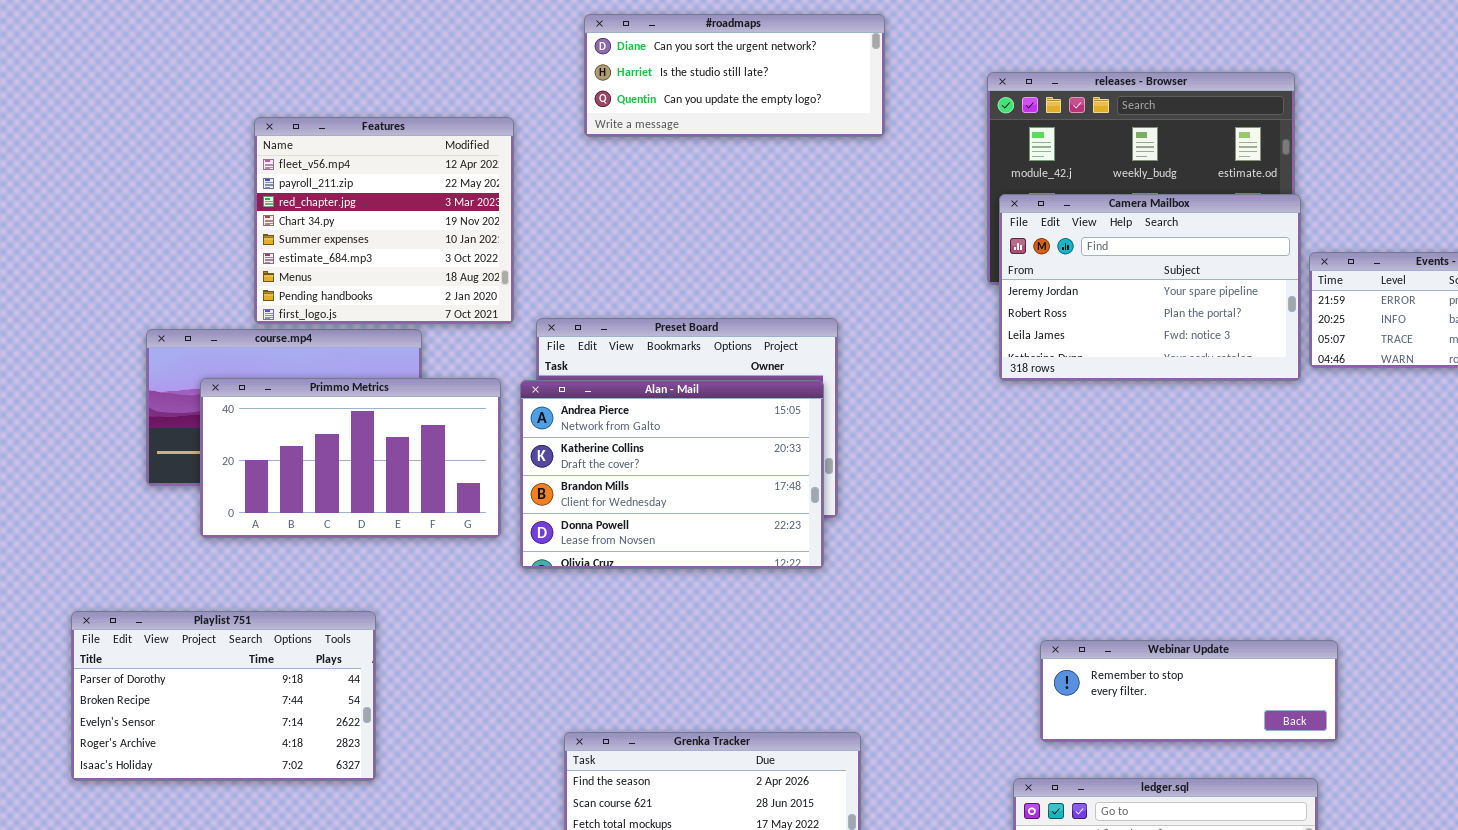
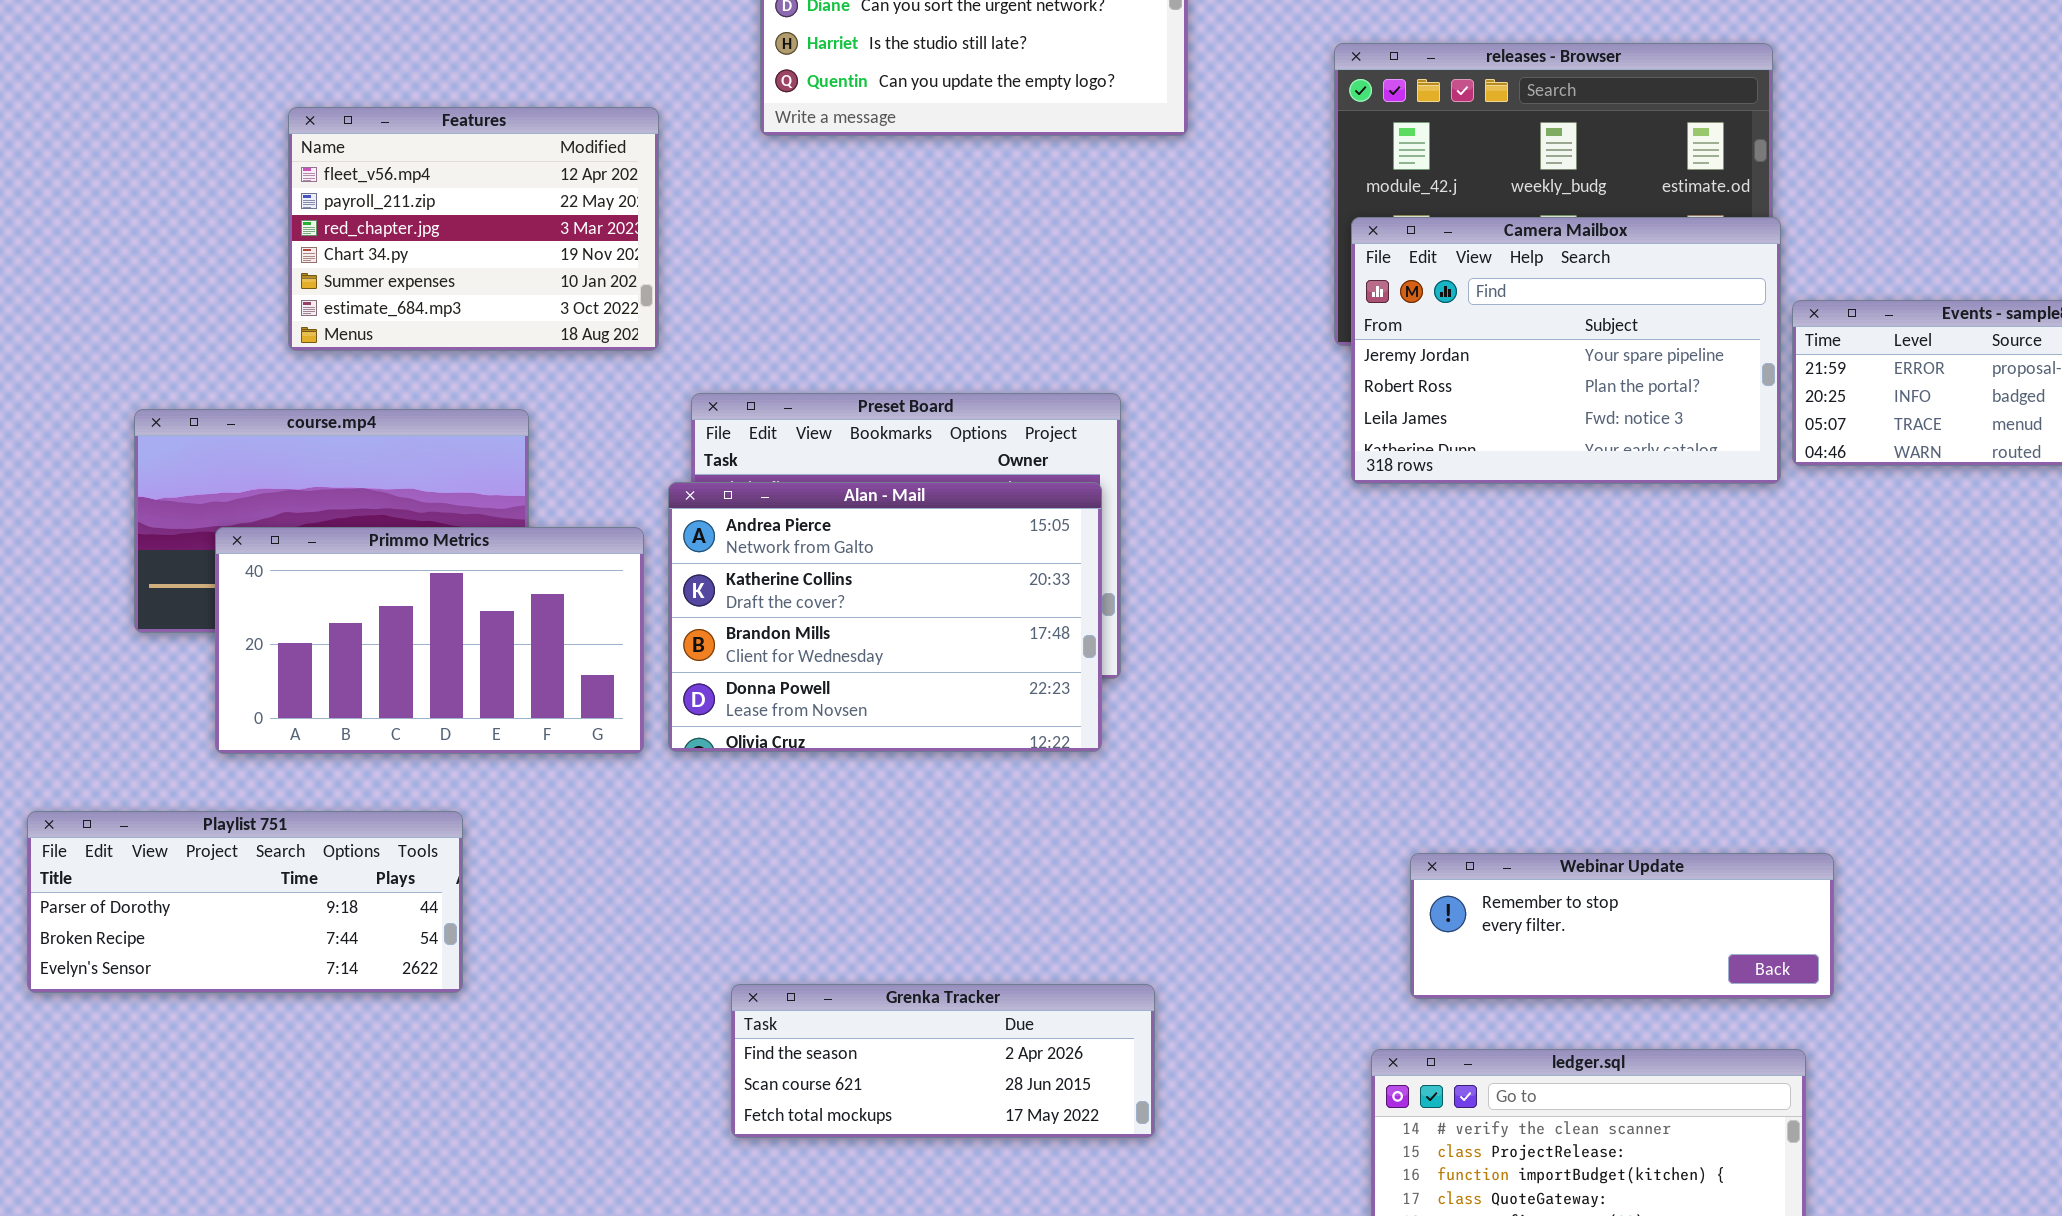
Features: [254,117,514,324] -> [288,107,659,351], resized
Primmo Metrics: [200,378,501,538] -> [215,527,644,754], moved
Playlist 751: [71,611,376,781] -> [27,811,463,993], resized

